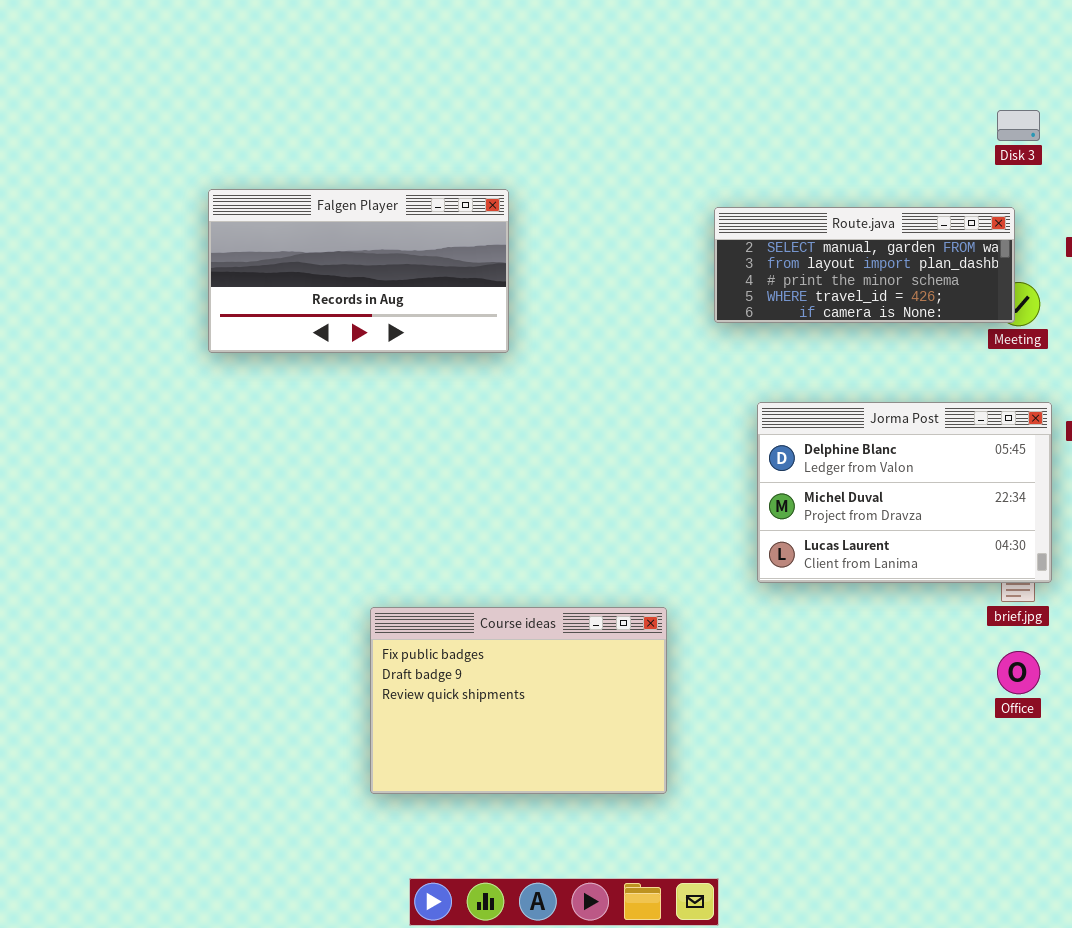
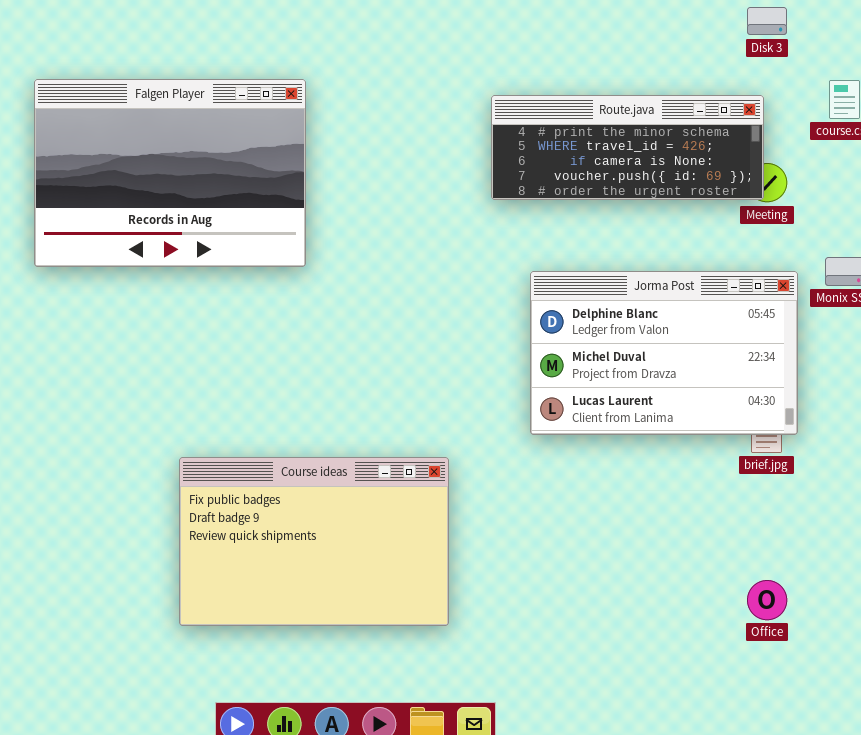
Falgen Player: [208,189,509,353] -> [34,79,306,267], resized
Route.java: [714,207,1015,323] -> [491,95,764,200], scrolled down 2 rows
Office: [997,651,1040,694] -> [747,580,787,620], moved

